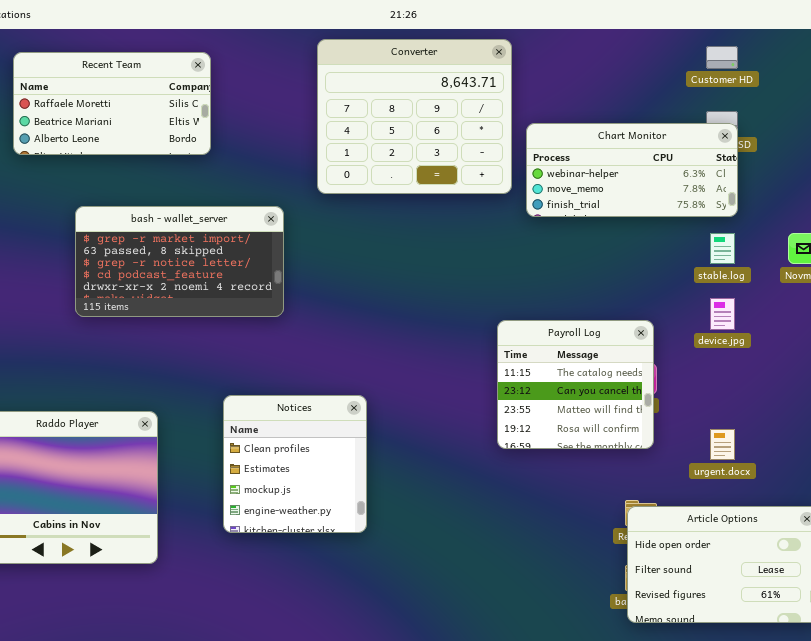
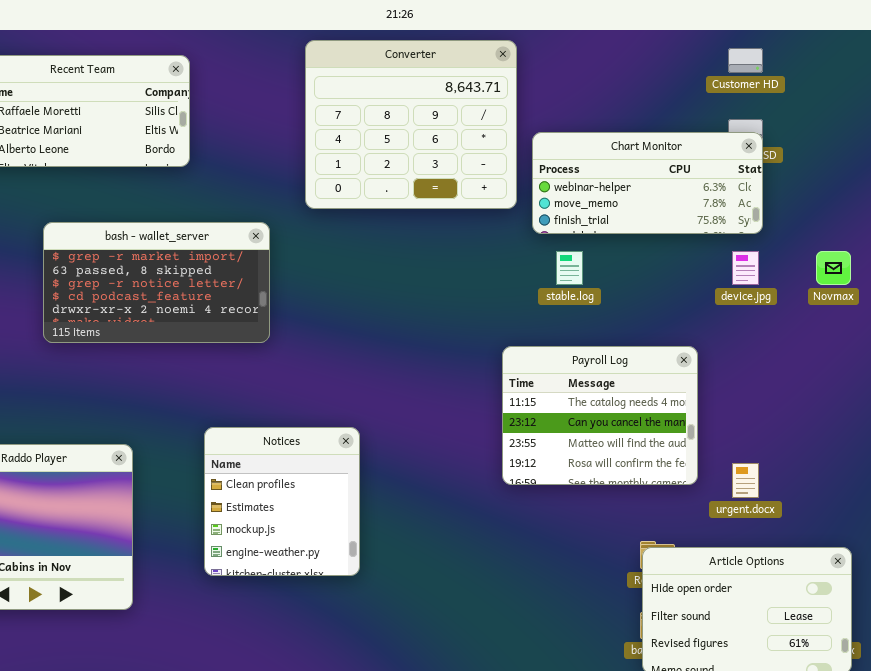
stable.log: [710,233,735,264] -> [556,251,583,285], moved
device.jpg: [710,298,735,330] -> [732,251,759,285], moved
Payroll Log: [497,320,654,449] -> [502,346,698,485], resized

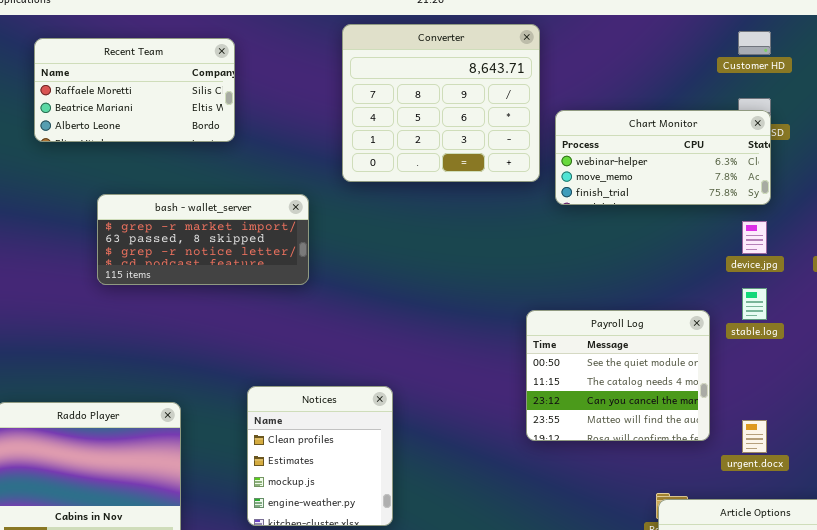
bash - wallet_server: [43,222,270,343] -> [97,194,309,285], resized
stable.log: [556,251,583,285] -> [742,288,767,320], moved
Payroll Log: [502,346,698,485] -> [526,310,710,441], scrolled up 1 row

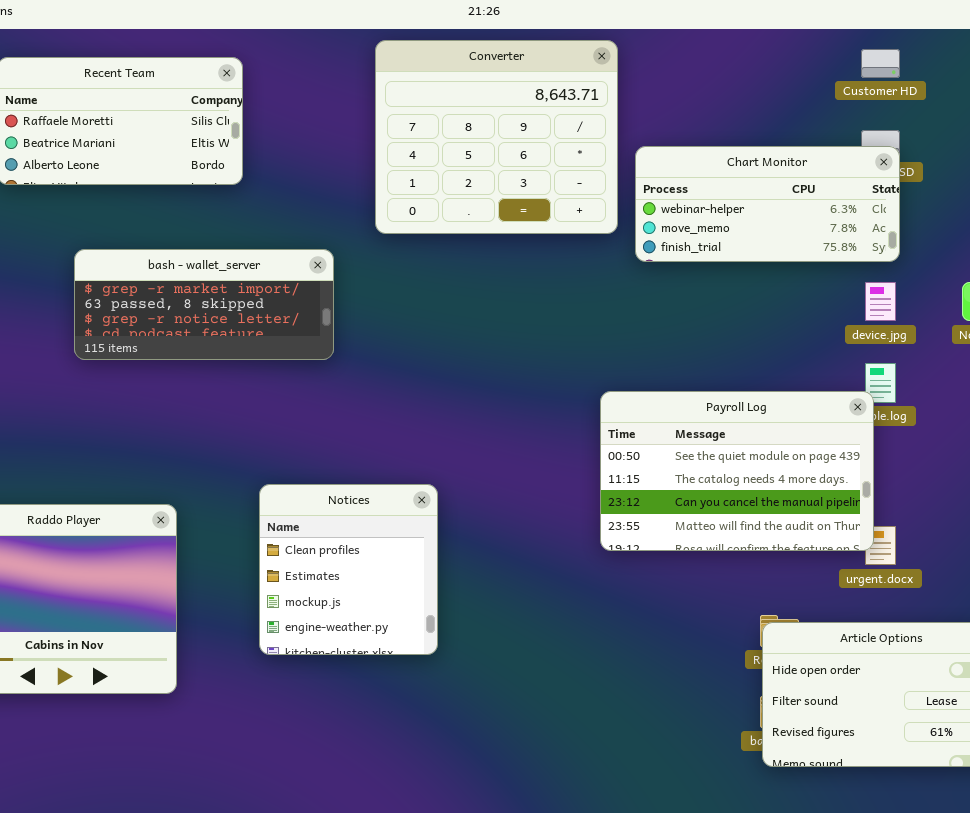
Payroll Log: [526,310,710,441] -> [600,391,874,551], resized

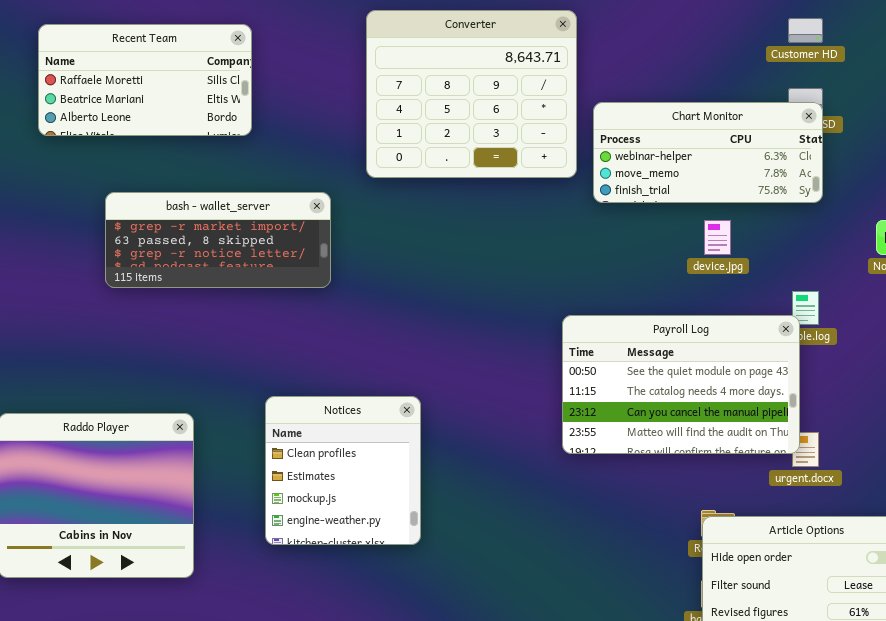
device.jpg: [865,282,896,321] -> [704,220,731,255], moved

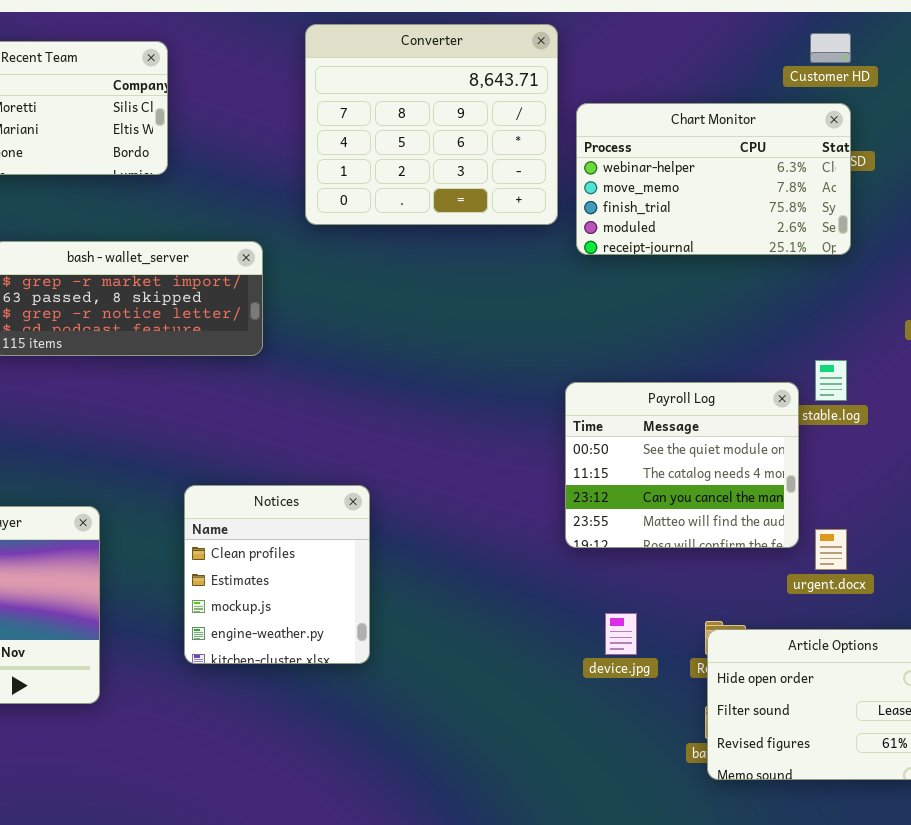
Chart Monitor: [593,102,823,203] -> [576,103,851,255], resized
device.jpg: [704,220,731,255] -> [605,613,637,655], moved
Payroll Log: [562,315,800,454] -> [565,382,799,548], moved, resized

